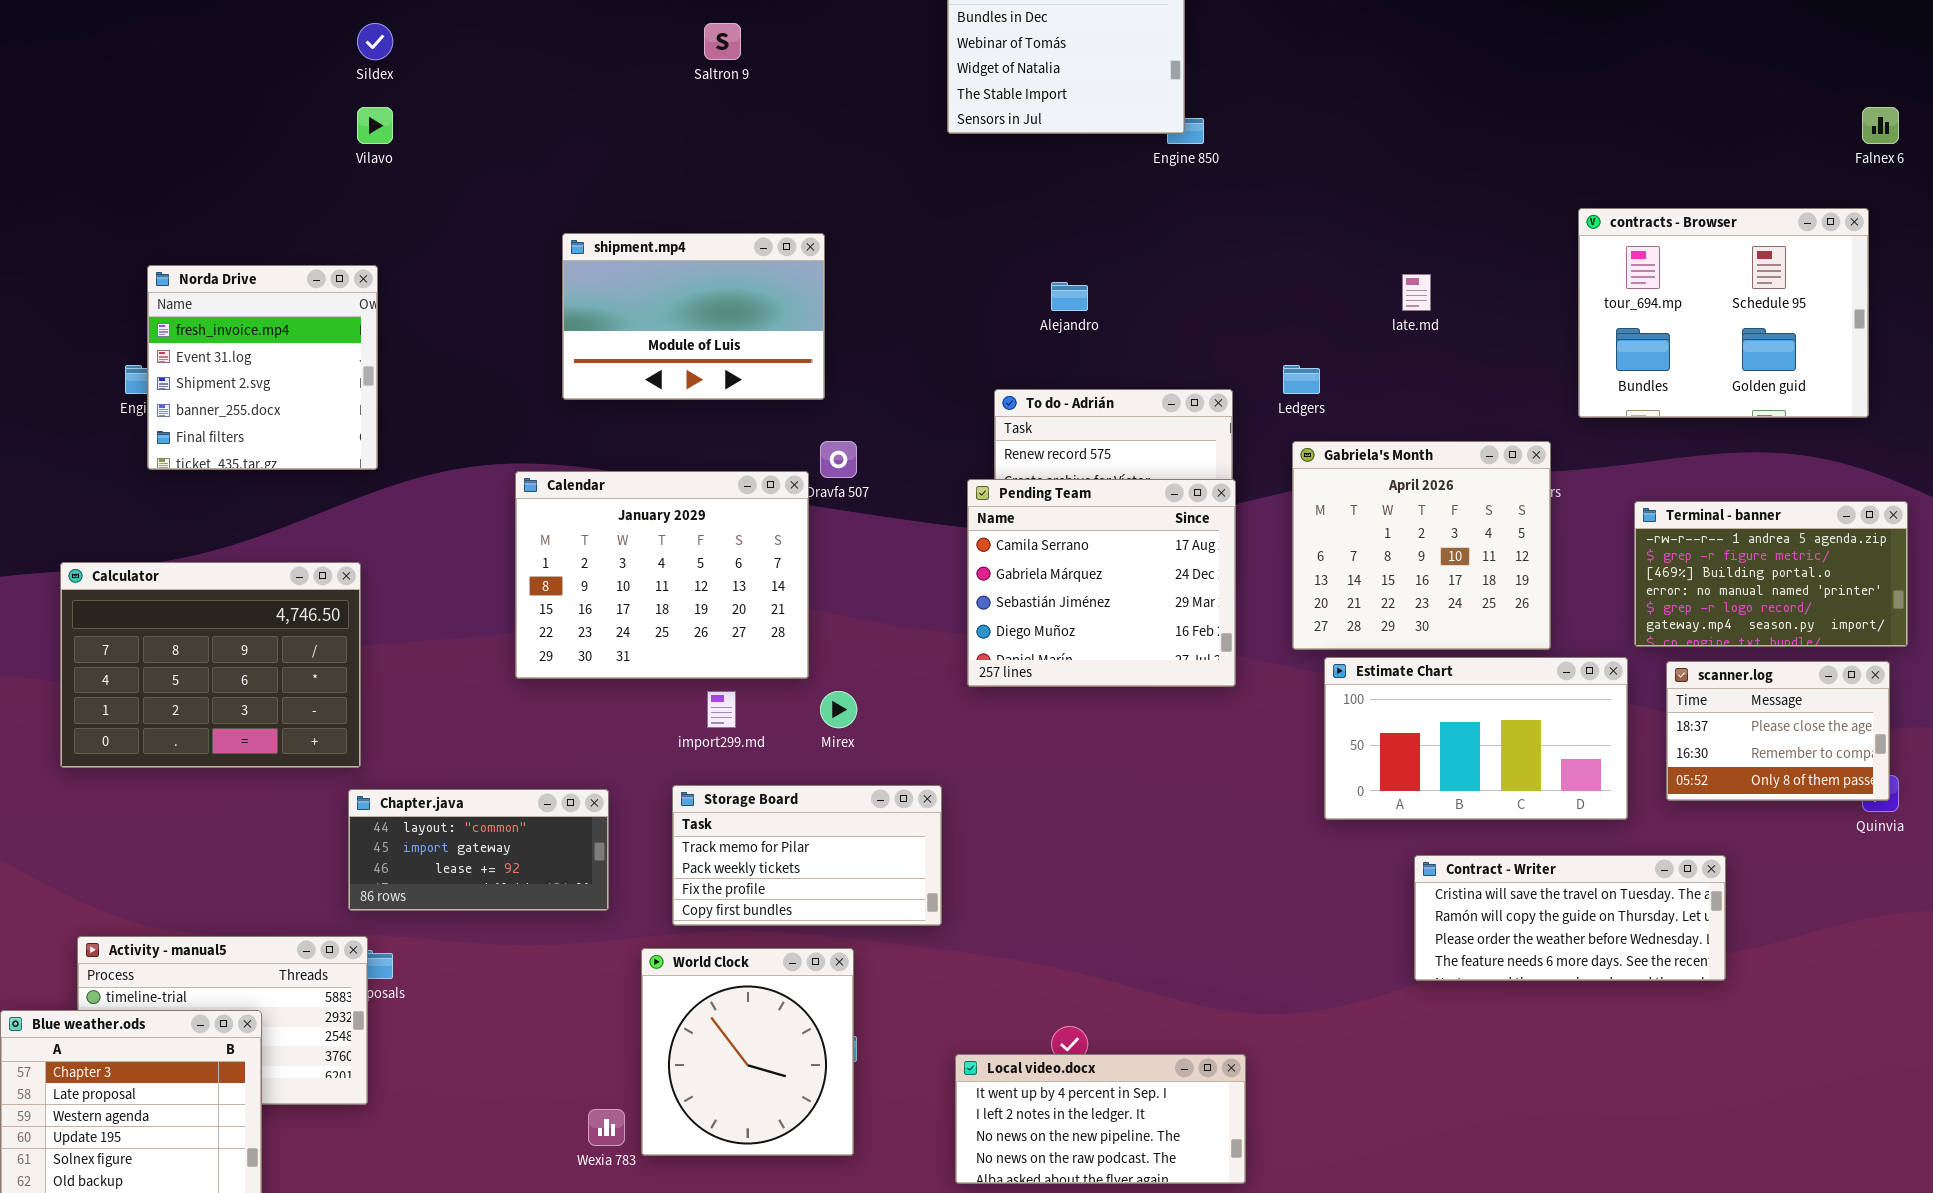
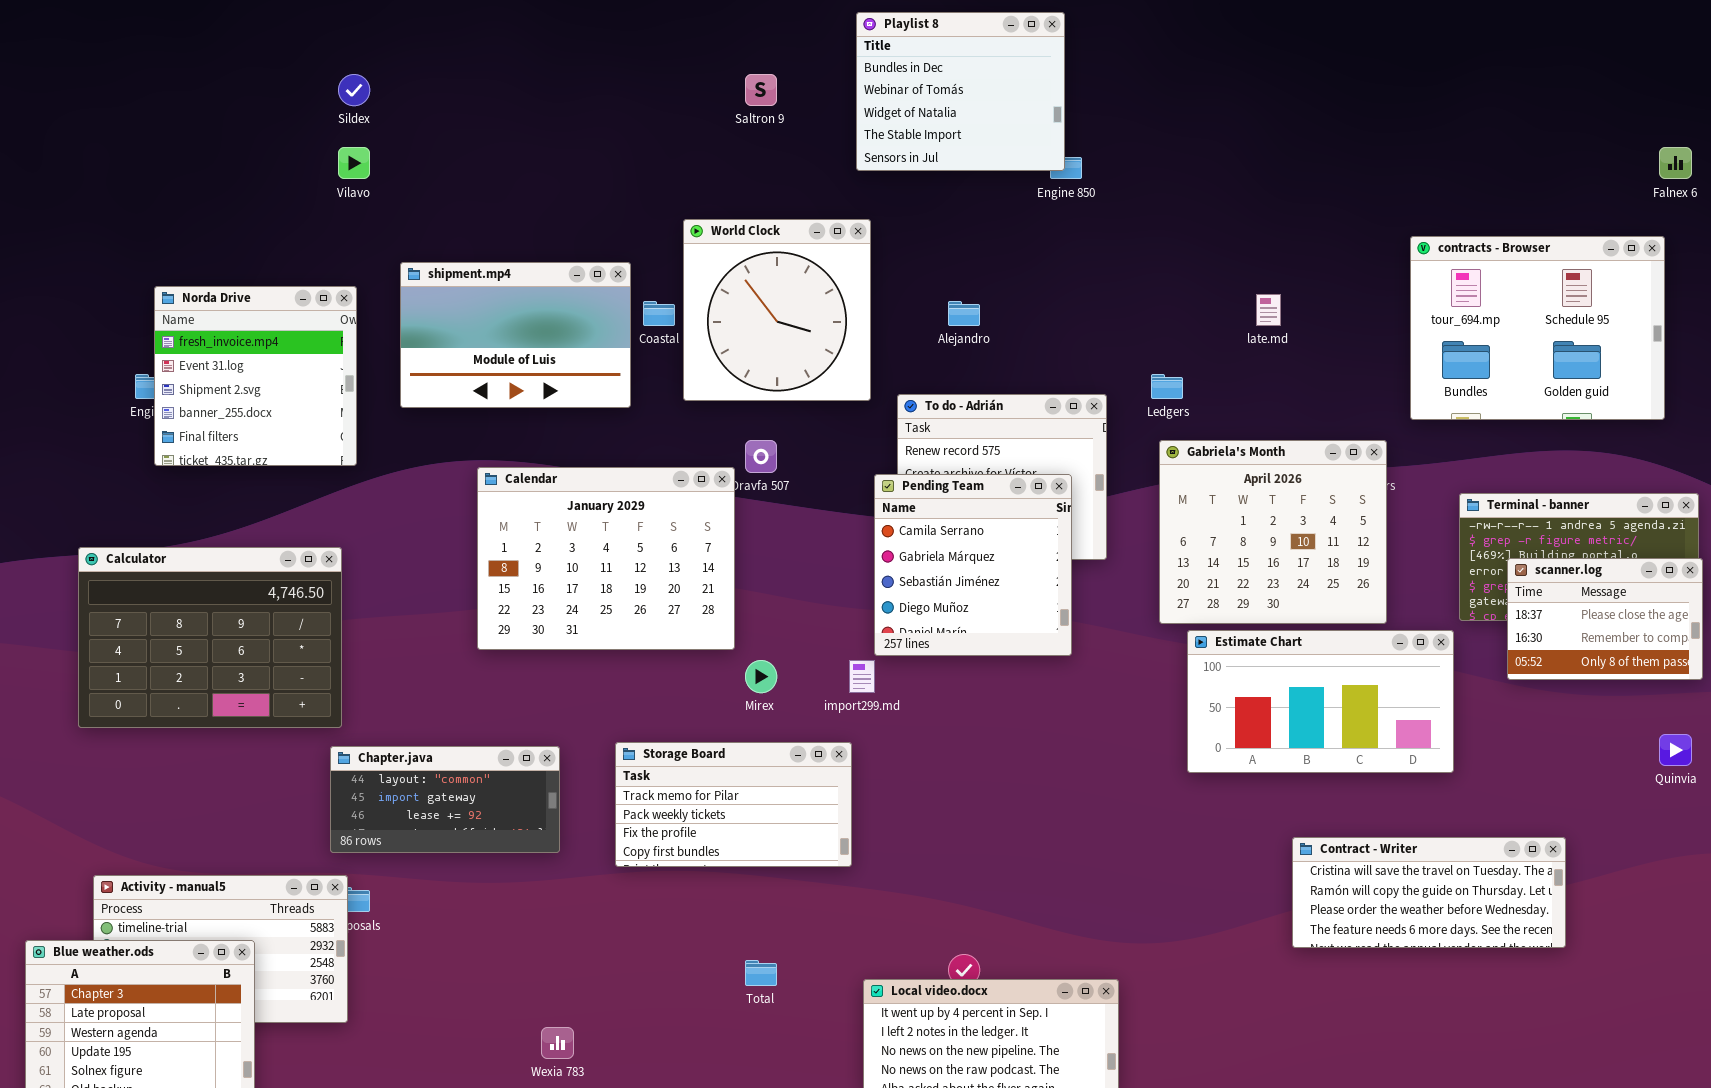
Saltron 9: [704,23,741,60] -> [745,74,777,106], moved
shipment.mp4: [562,233,825,400] -> [400,262,631,408], moved
Pending Team: [967,479,1236,687] -> [874,474,1072,656], resized
scanner.log: [1666,661,1890,801] -> [1507,558,1703,680], moved
import299.md: [707,691,736,728] -> [849,660,875,693], moved
Contract - Writer: [1414,855,1726,981] -> [1292,837,1566,948], moved
World Clock: [641,948,854,1156] -> [683,219,871,401], moved

